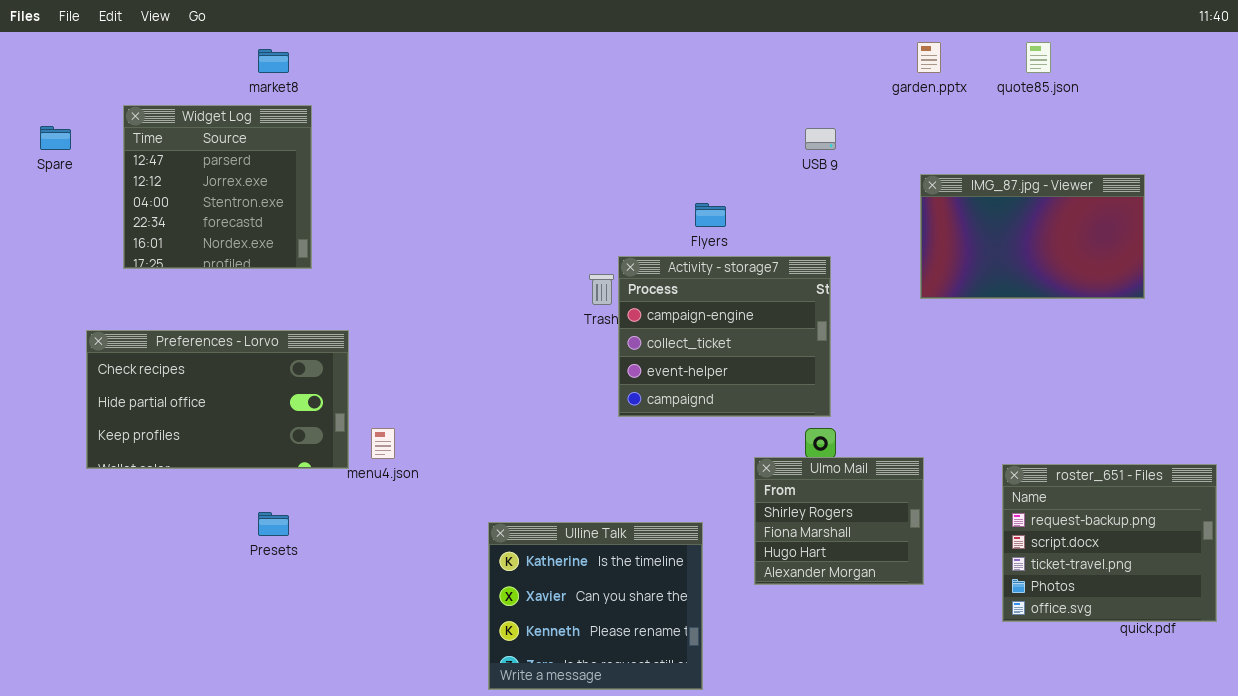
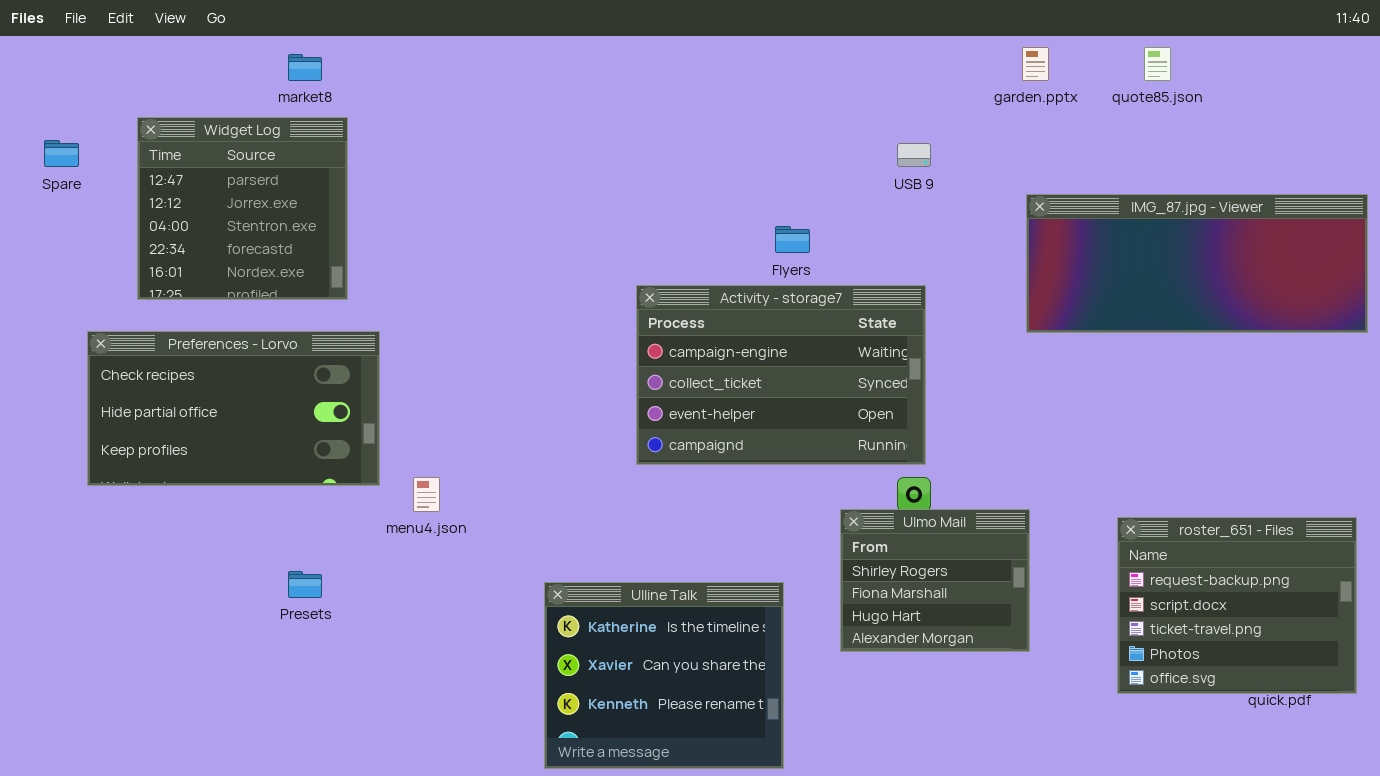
IMG_87.jpg - Viewer: [920,174,1145,299] -> [1026,194,1368,333], resized
Activity - storage7: [618,256,831,417] -> [636,285,926,465], resized
Preferences - Lorvo: [86,330,349,469] -> [87,331,380,486], moved

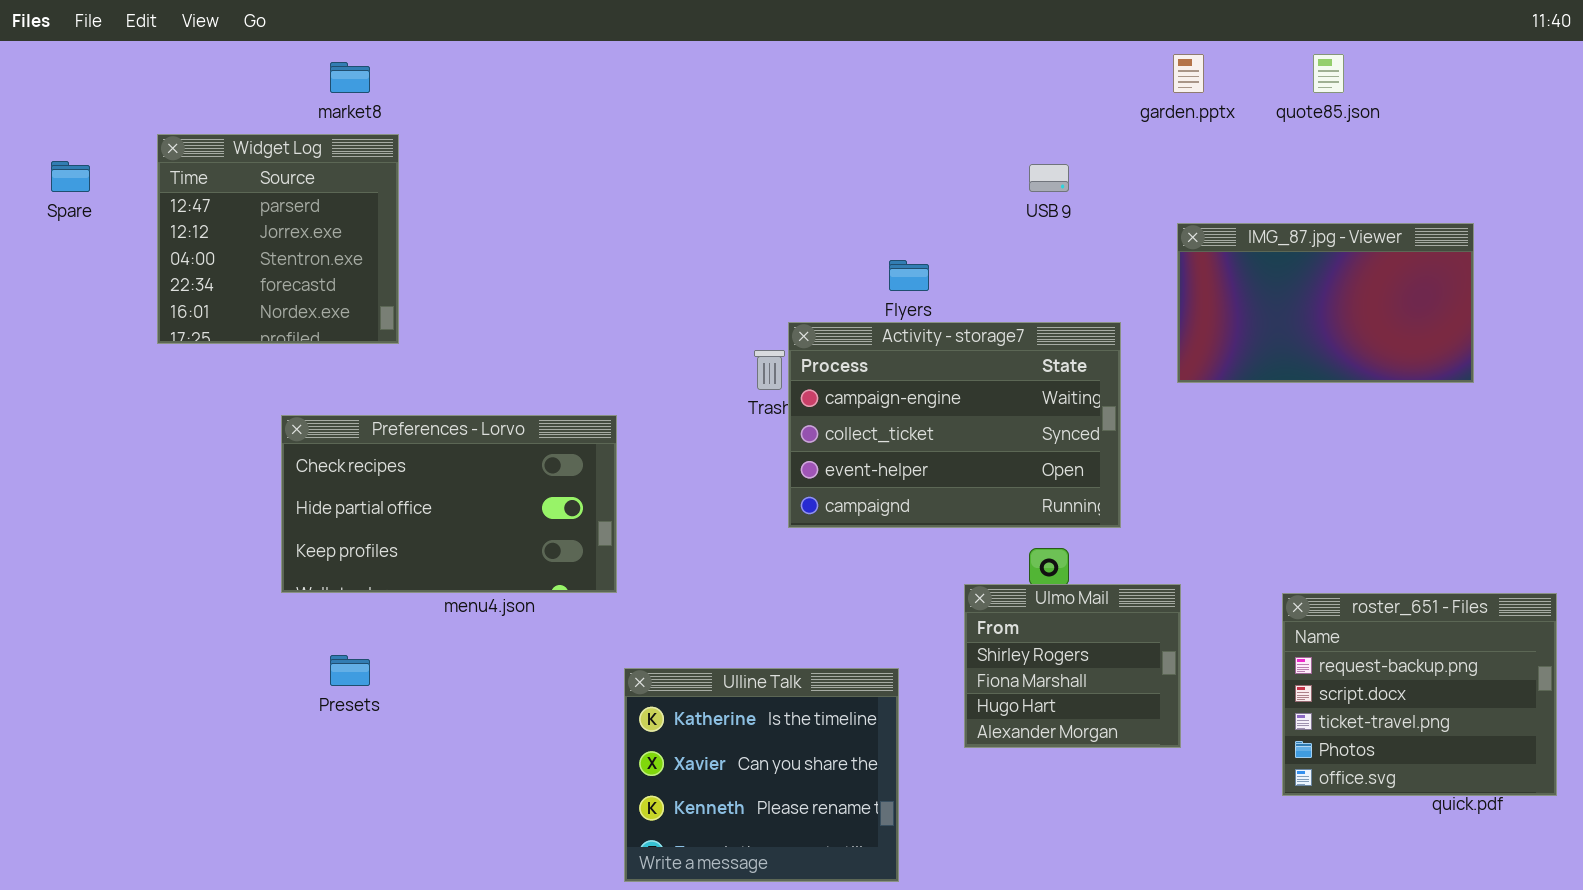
IMG_87.jpg - Viewer: [1026,194,1368,333] -> [1177,223,1474,383], resized
Activity - storage7: [636,285,926,465] -> [788,322,1121,528], moved
Preferences - Lorvo: [87,331,380,486] -> [281,415,617,593], moved

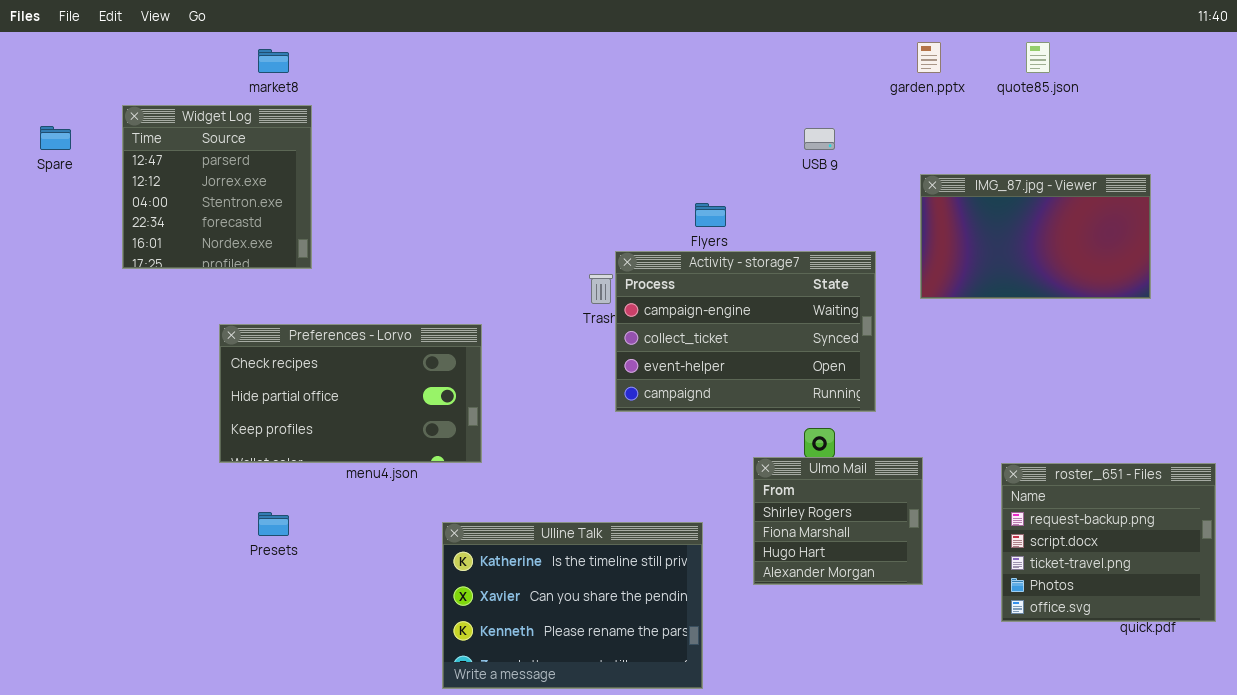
Ulline Talk: [624,668,899,882] -> [442,522,703,689], resized

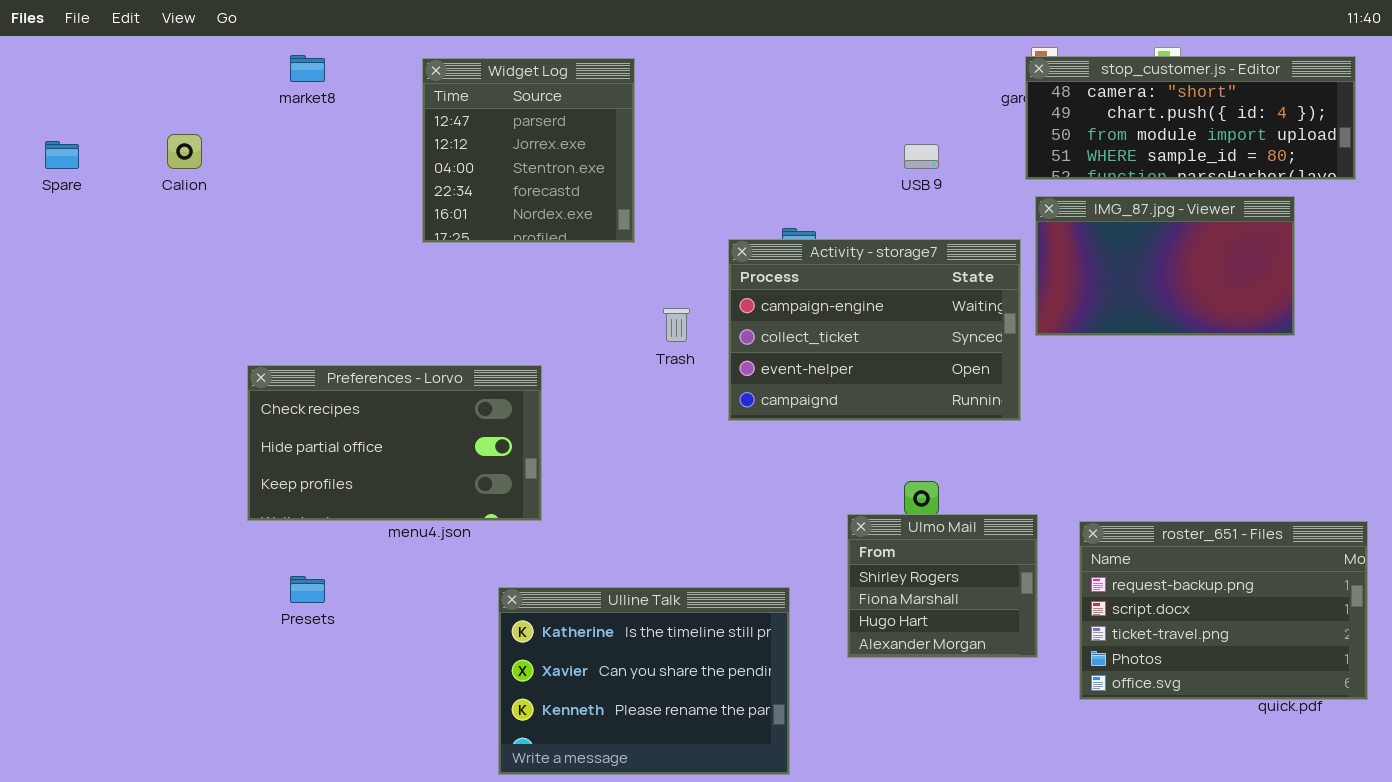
stop_customer.js - Editor: none -> [1025,56,1356,180], opened
Widget Log: [122,105,312,269] -> [422,58,635,243], moved
Activity - storage7: [615,251,876,412] -> [728,239,1021,421], moved
roster_651 - Files: [1001,463,1216,622] -> [1079,521,1368,700], resized

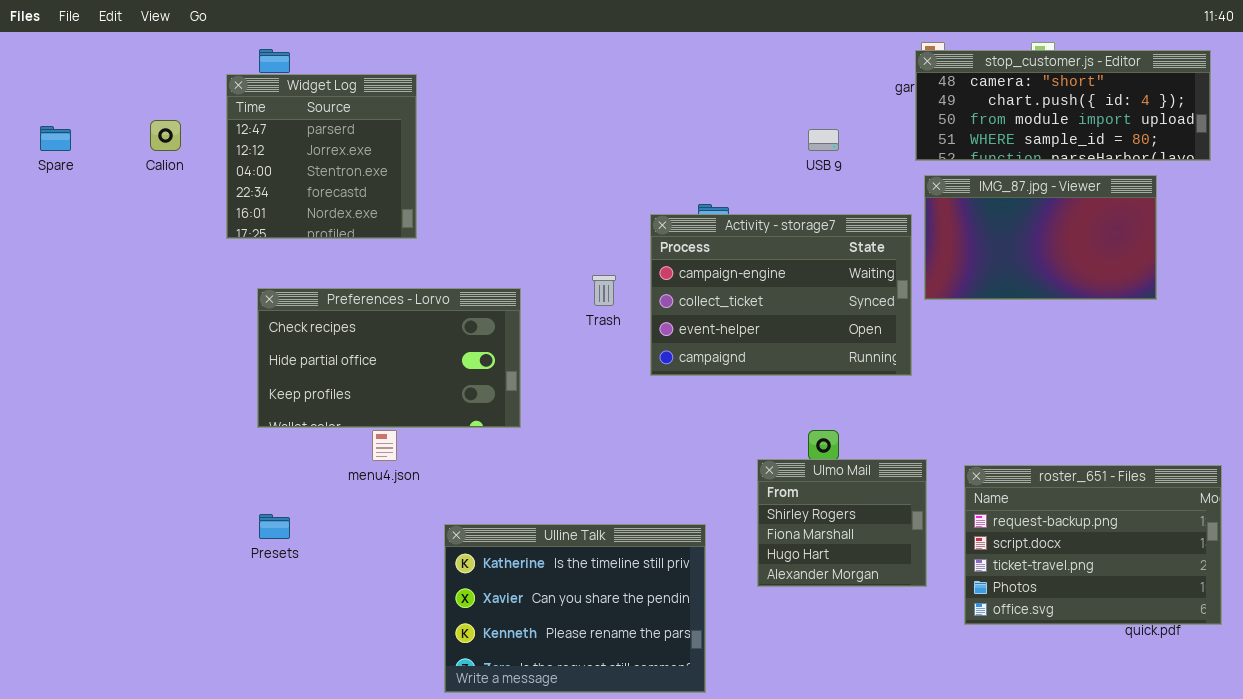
Widget Log: [422,58,635,243] -> [226,74,417,239], moved
Preferences - Lorvo: [247,365,542,521] -> [257,288,521,428], moved

